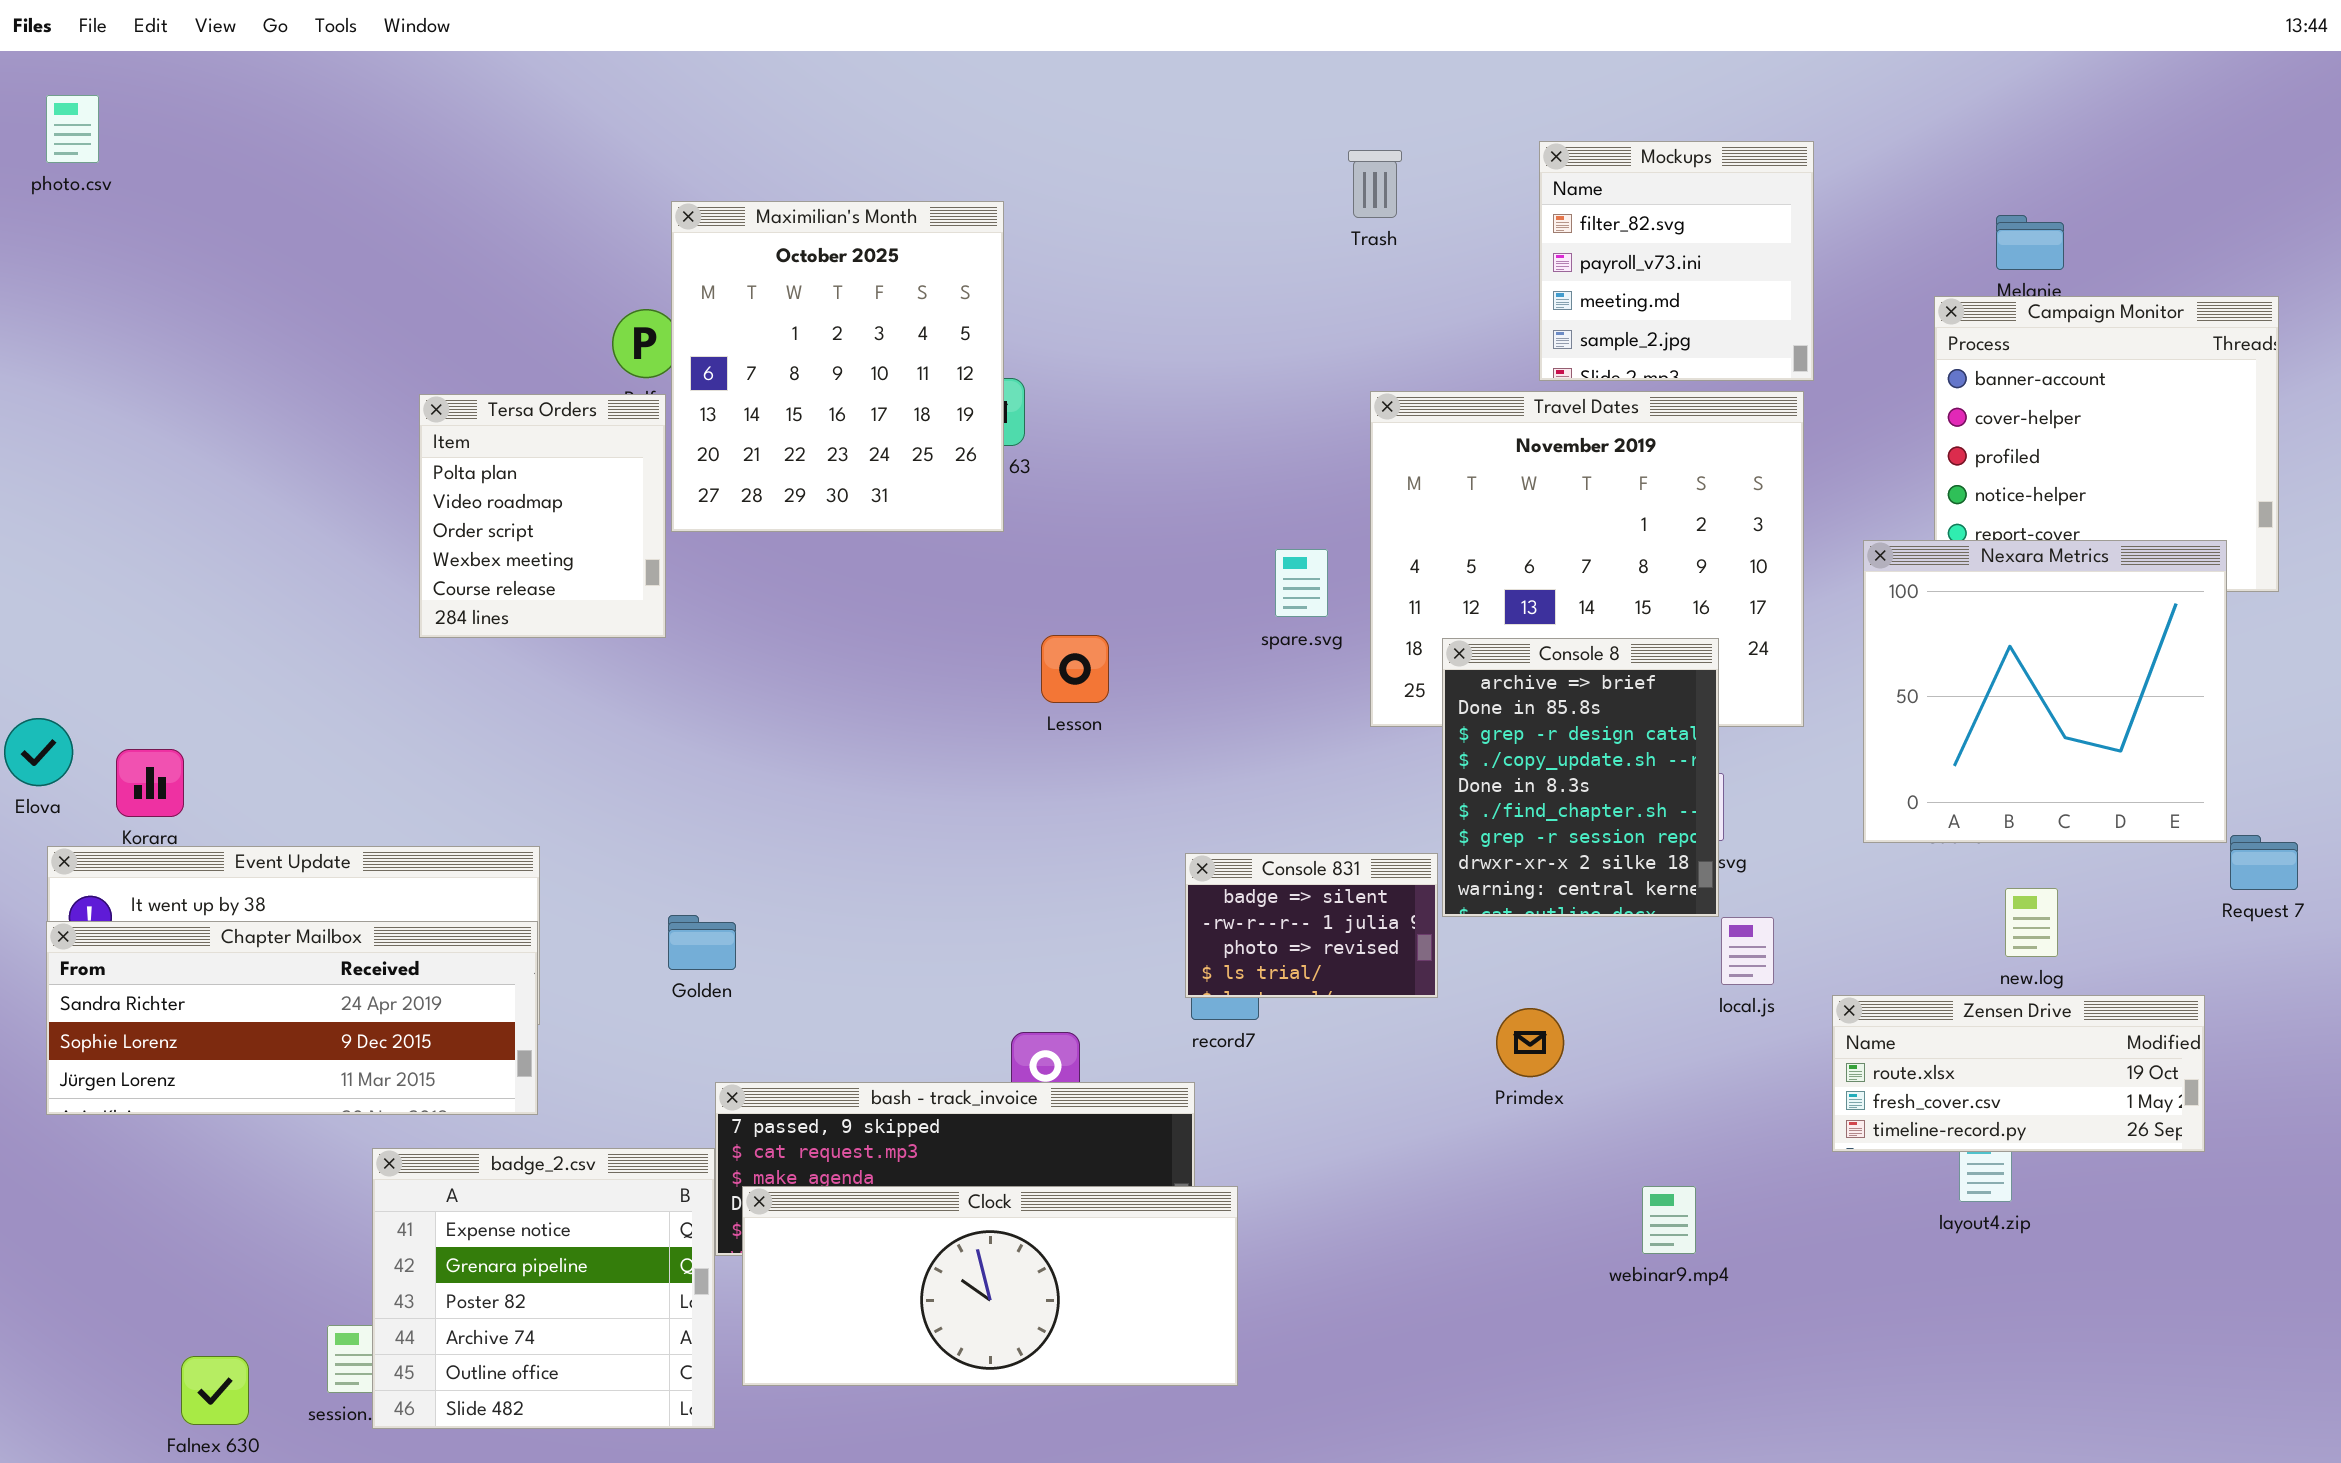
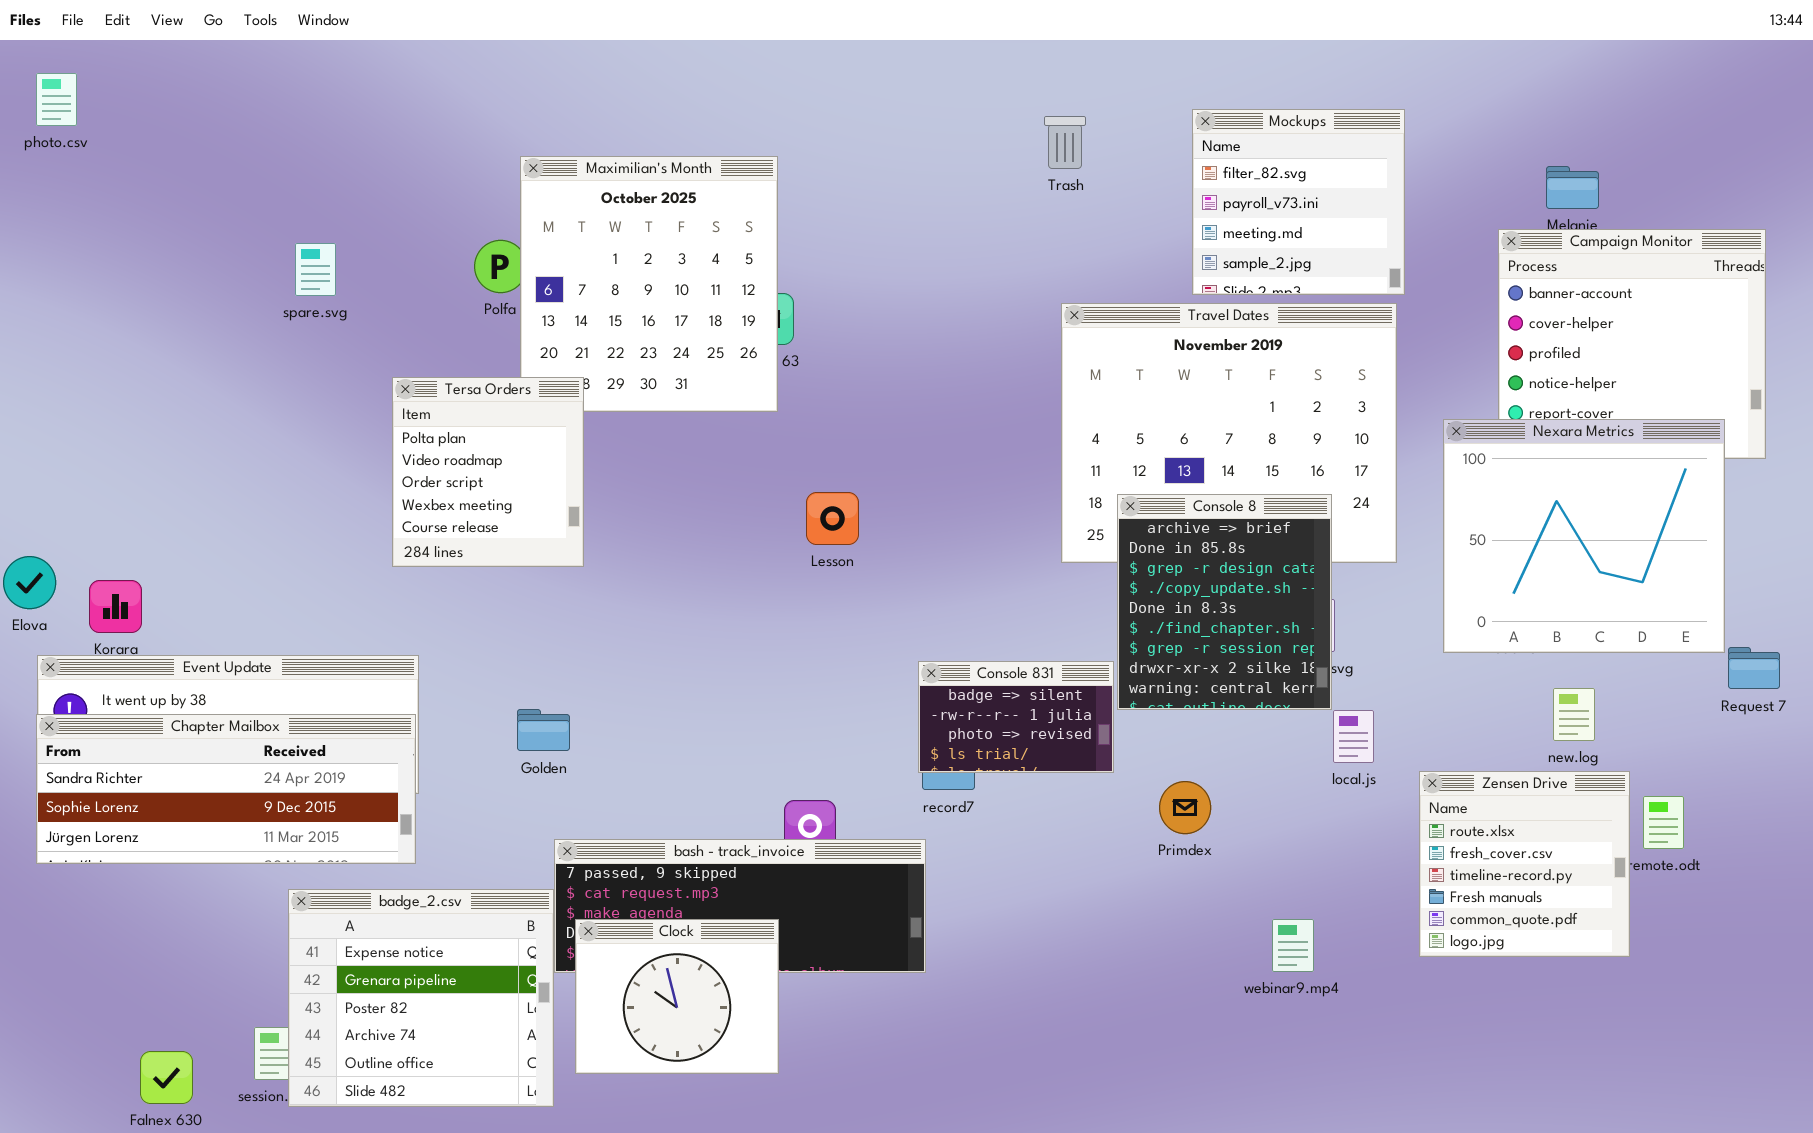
Tersa Orders: [419,394,666,638] -> [392,377,584,567], moved
spare.svg: [1275,549,1328,617] -> [295,243,336,296], moved
Zensen Drive: [1832,995,2205,1152] -> [1419,771,1630,957], resized
Clock: [742,1186,1238,1386] -> [575,919,779,1074], resized

